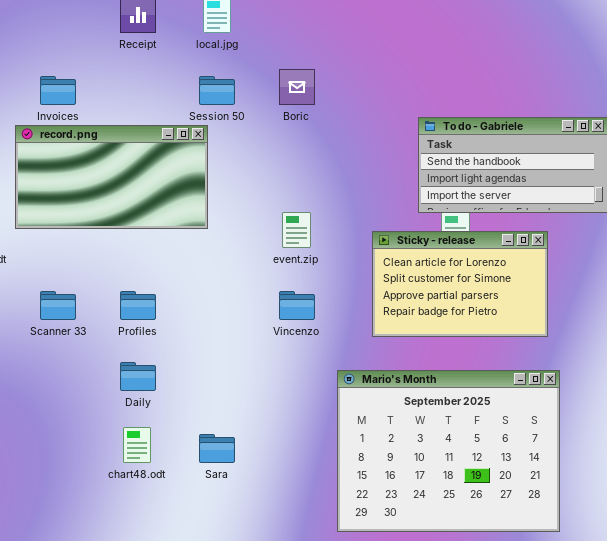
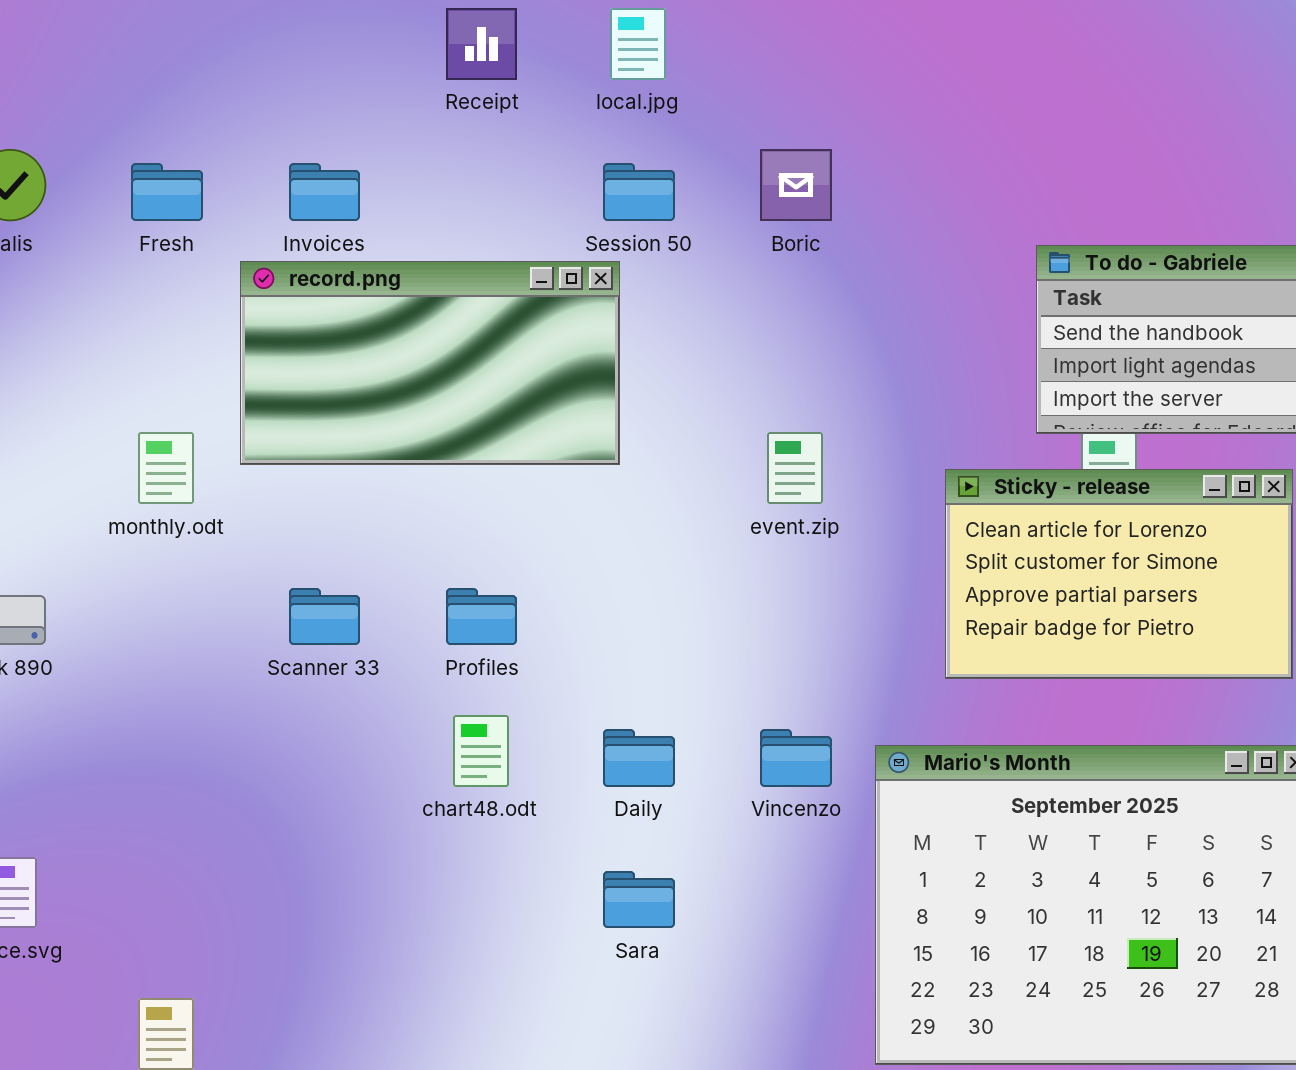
Vincenzo: [279,291,315,320] -> [760,729,832,787], moved
Daily: [120,362,156,391] -> [603,729,675,787], moved
chart48.odt: [123,427,151,463] -> [453,715,509,787], moved

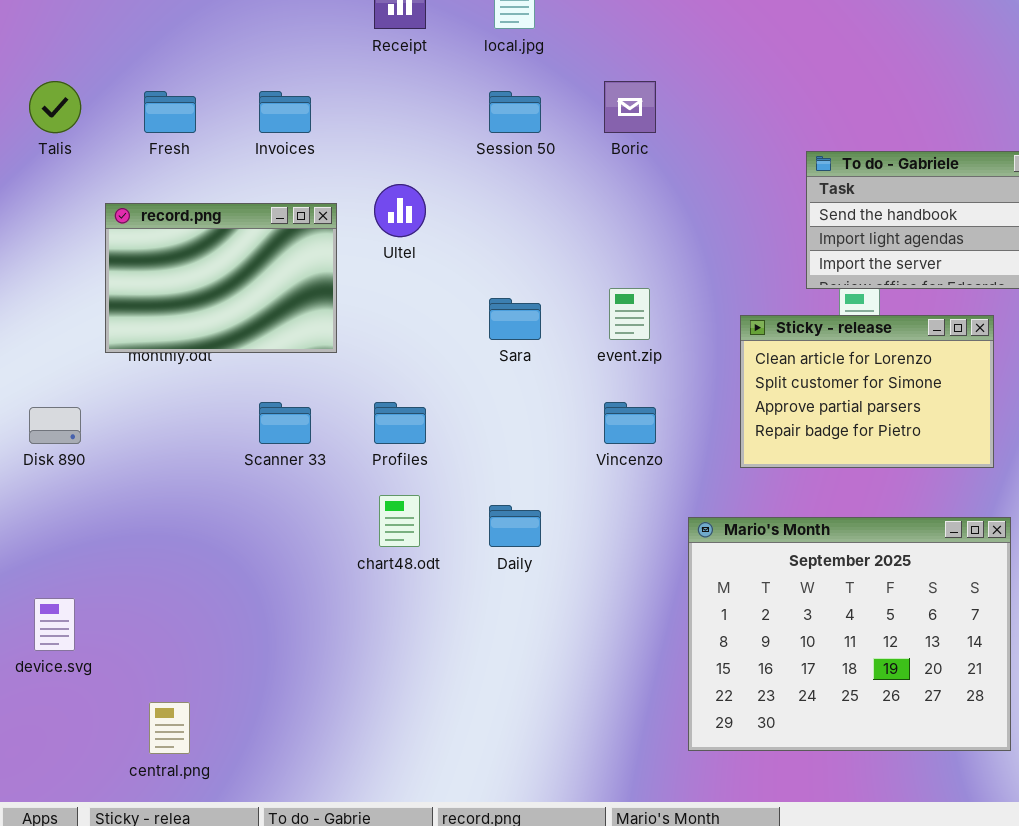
record.png: [240,261,620,465] -> [105,203,337,353], moved, resized
Vincenzo: [760,729,832,787] -> [604,402,656,444], moved
Sara: [603,871,675,928] -> [489,298,541,340], moved

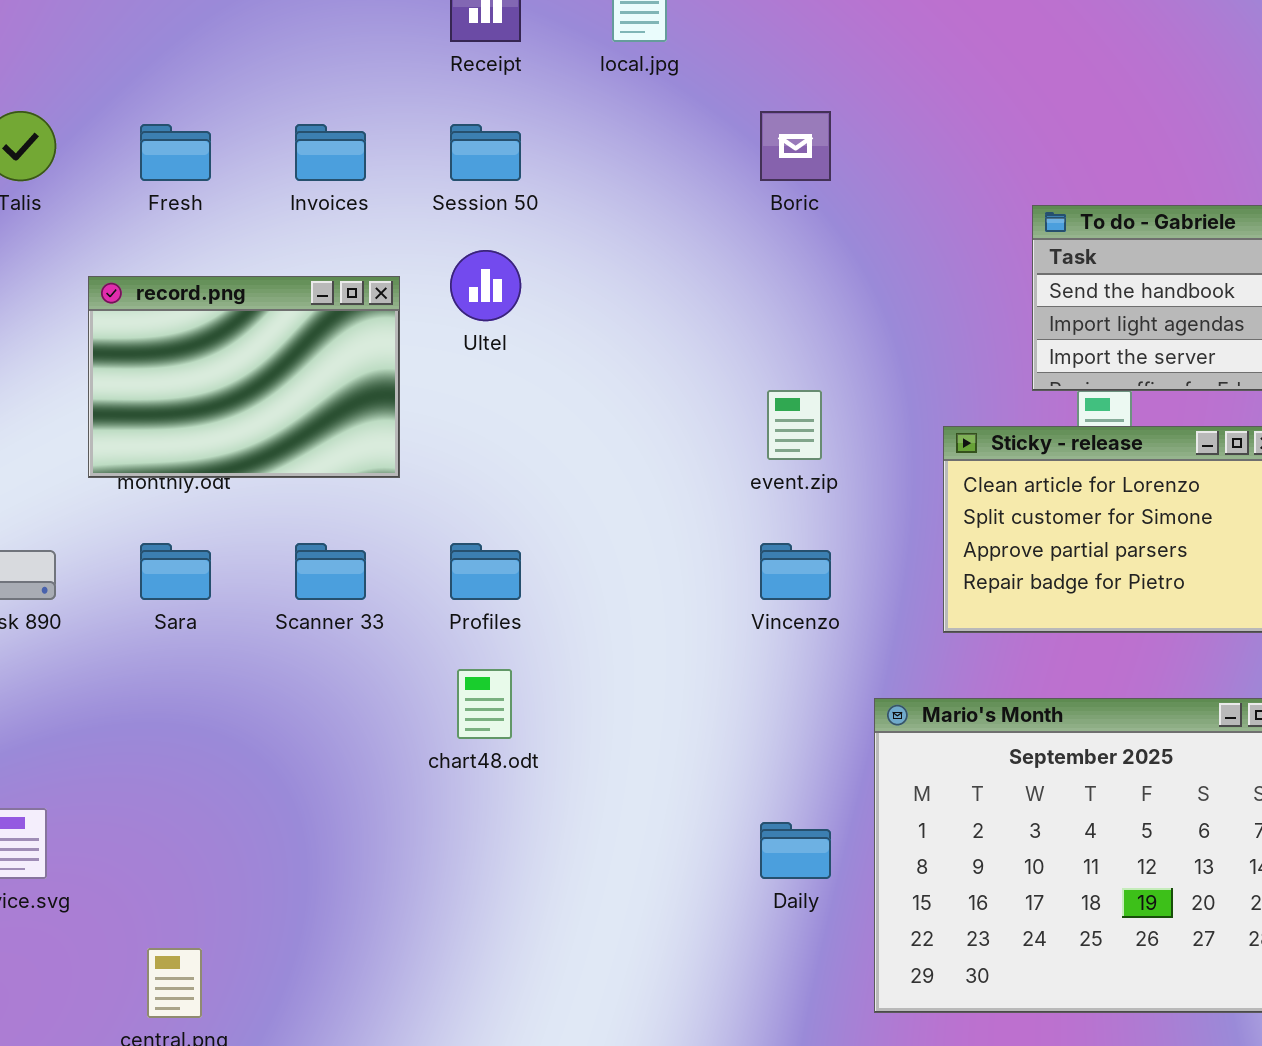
Session 50: [489,91,541,133] -> [450,124,521,181], moved
Sara: [489,298,541,340] -> [140,543,211,600], moved
Daily: [489,505,541,547] -> [760,822,831,879], moved

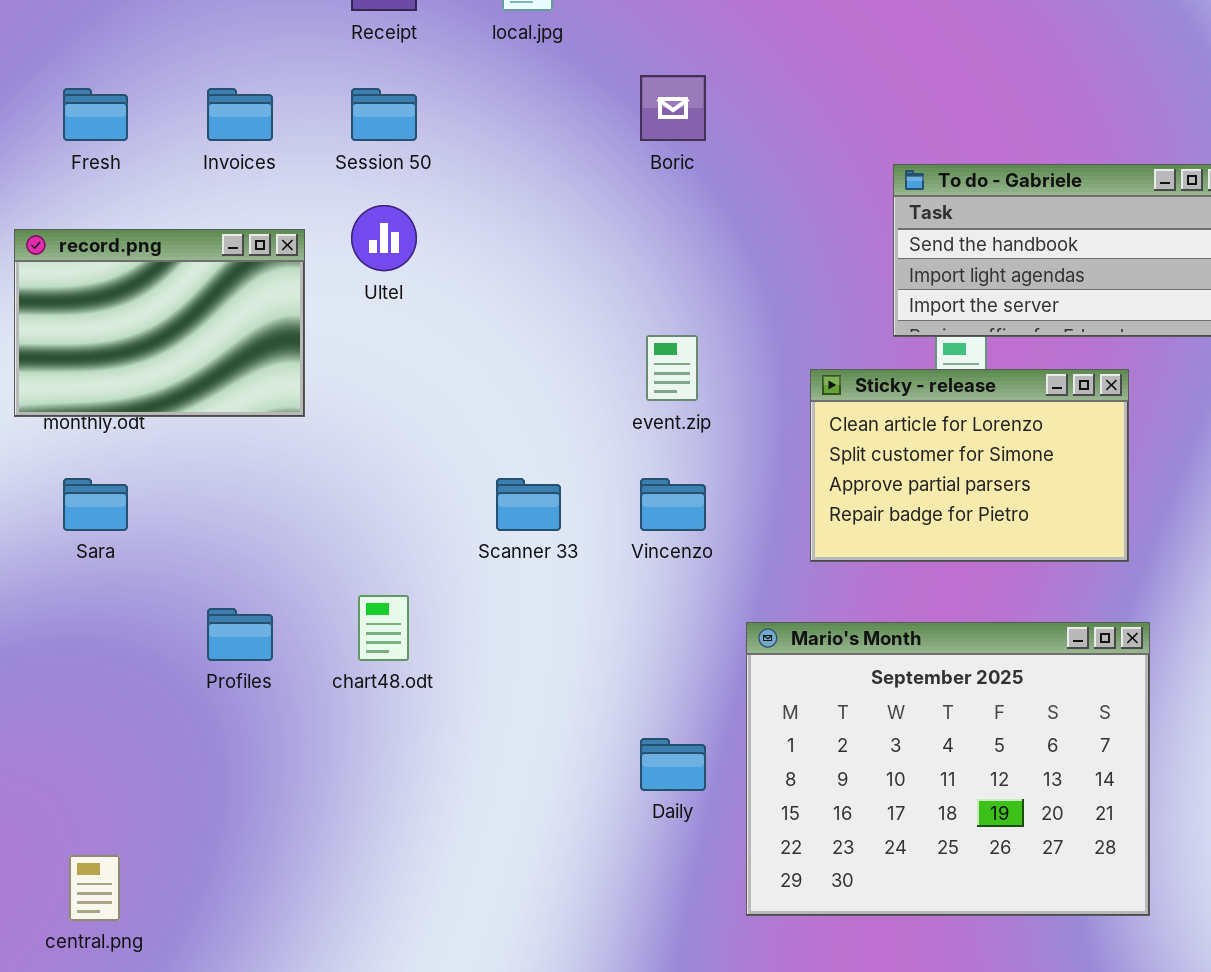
Scanner 33: [295,543,366,600] -> [496,478,561,531], moved
Profiles: [450,543,521,600] -> [207,608,273,661], moved

